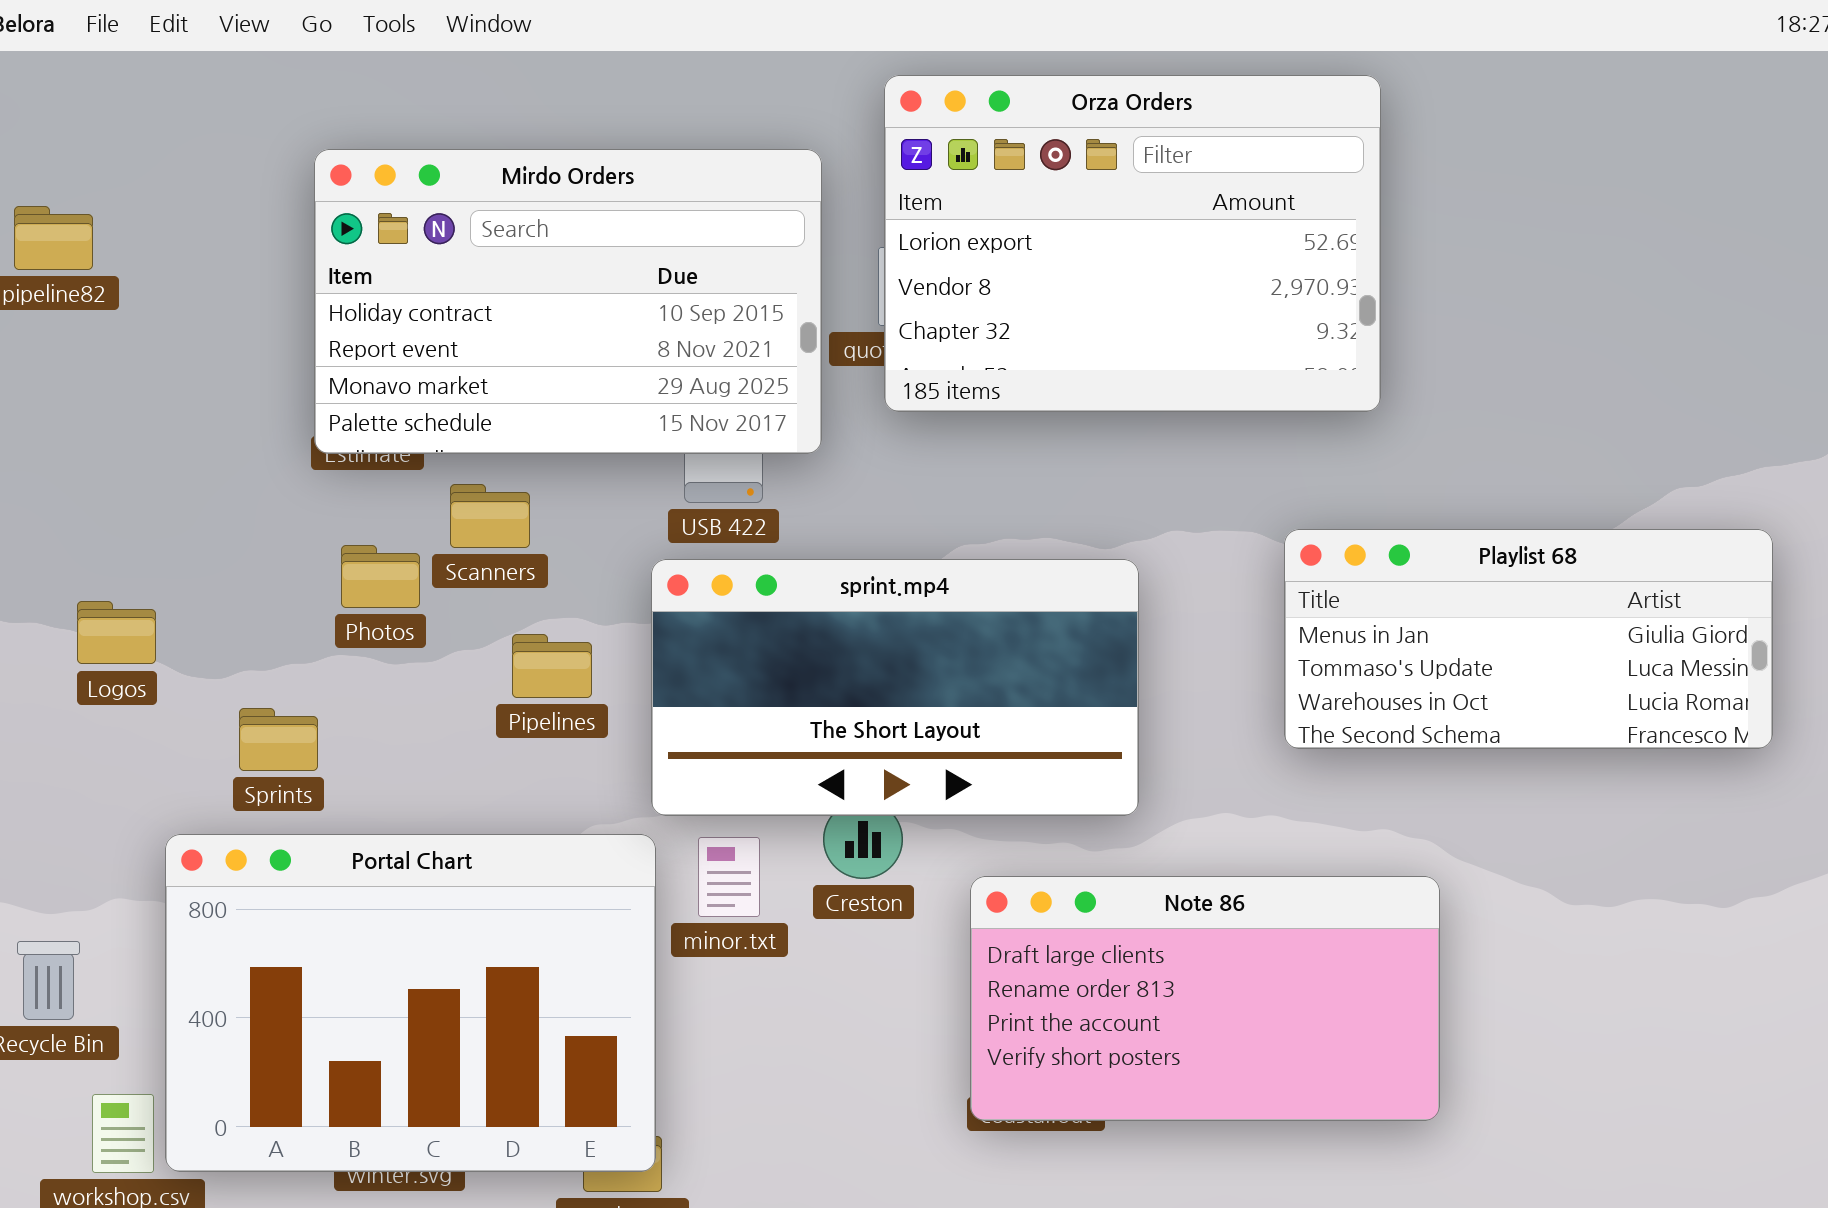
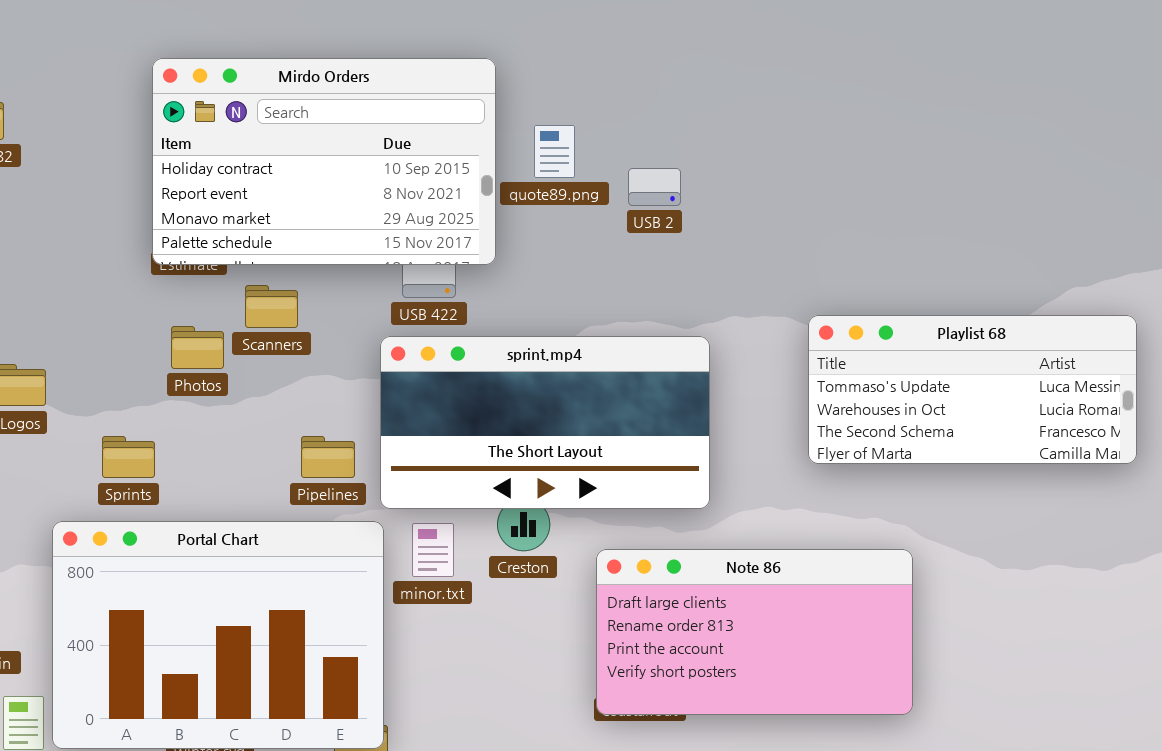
Orza Orders: [884,75,1381,412] -> none, closed
Playlist 68: [1284,529,1773,749] -> [808,315,1137,464], scrolled down 1 row
Pipelines: [512,634,592,698] -> [301,436,355,478], moved

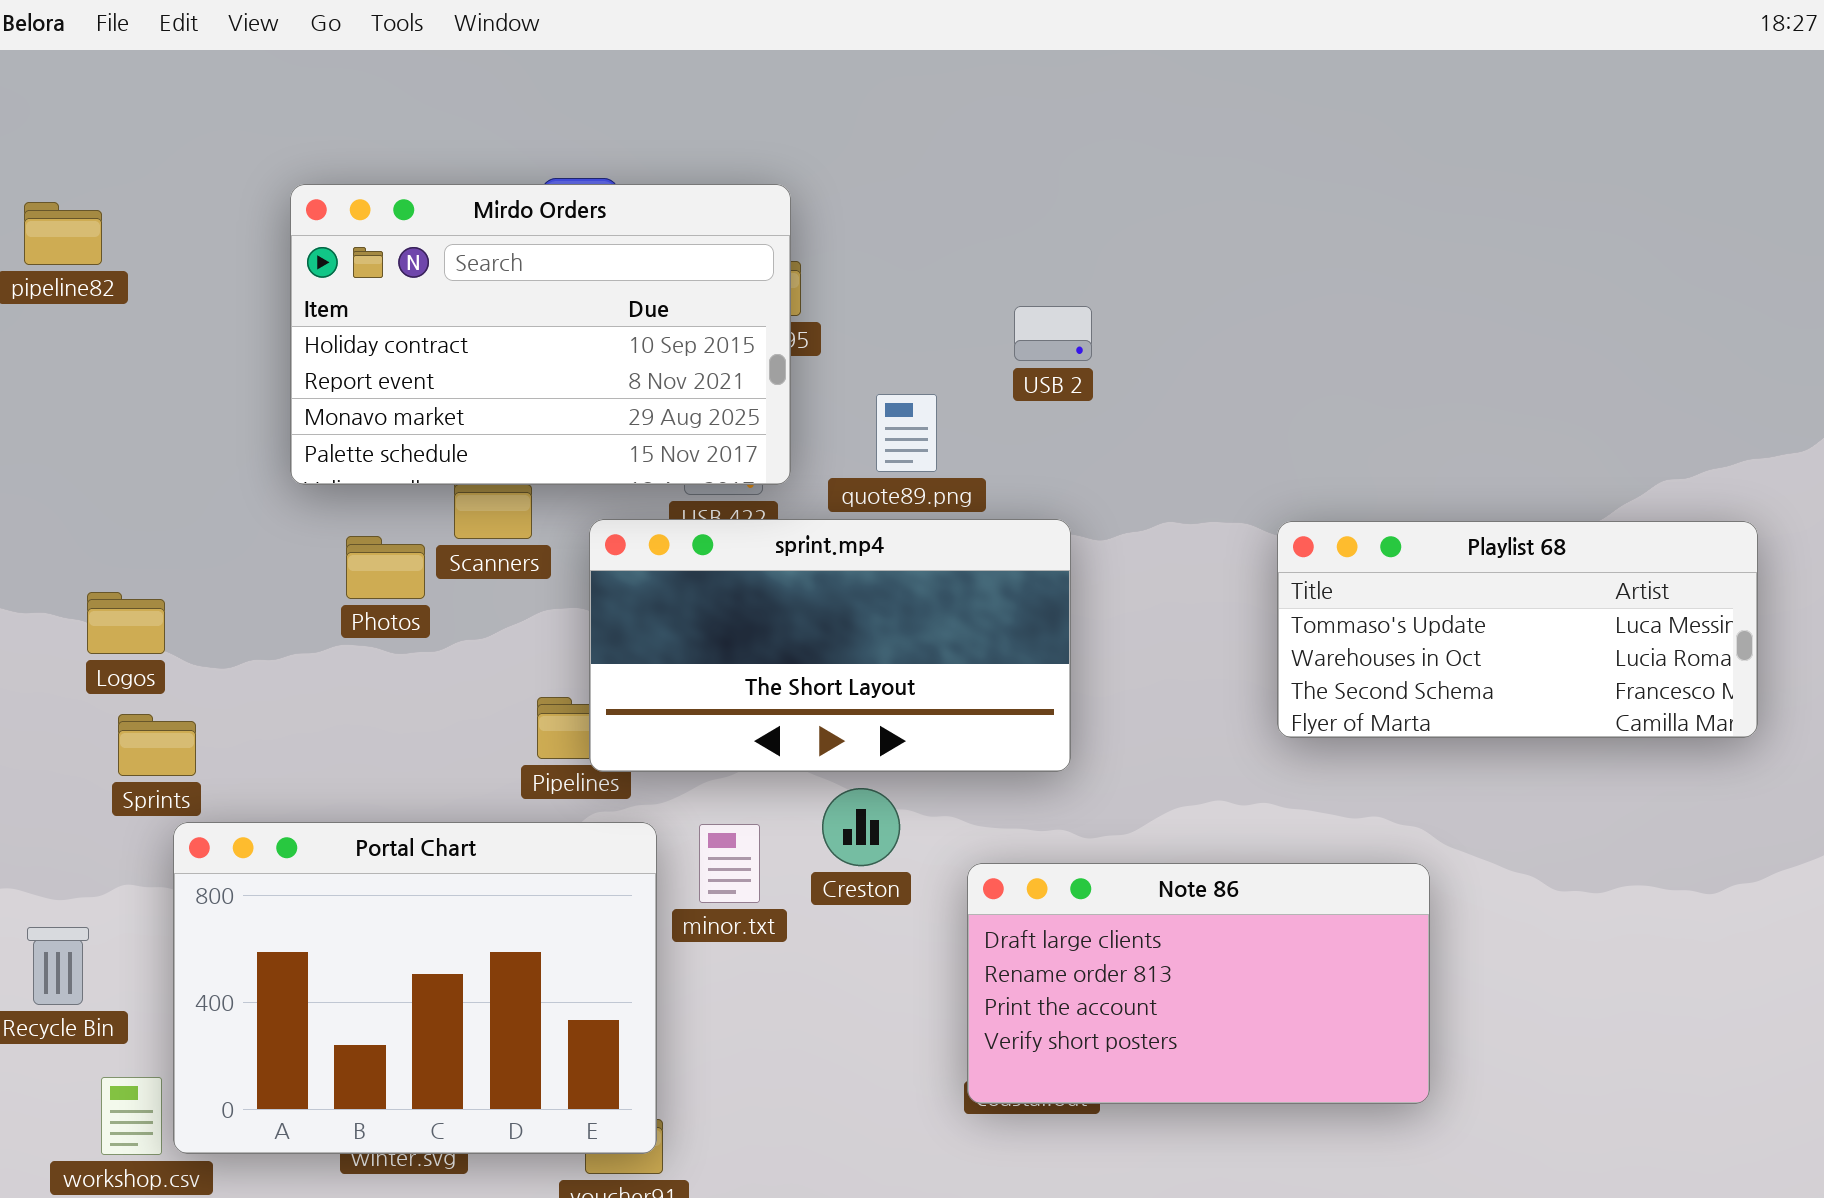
Mirdo Orders: [152,58,496,265] -> [290,184,791,485], moved
quote89.png: [534,125,575,178] -> [876,394,937,472], moved
sprint.mp4: [380,336,710,509] -> [589,519,1071,772], moved
Sprints: [102,436,155,478] -> [118,714,196,776], moved

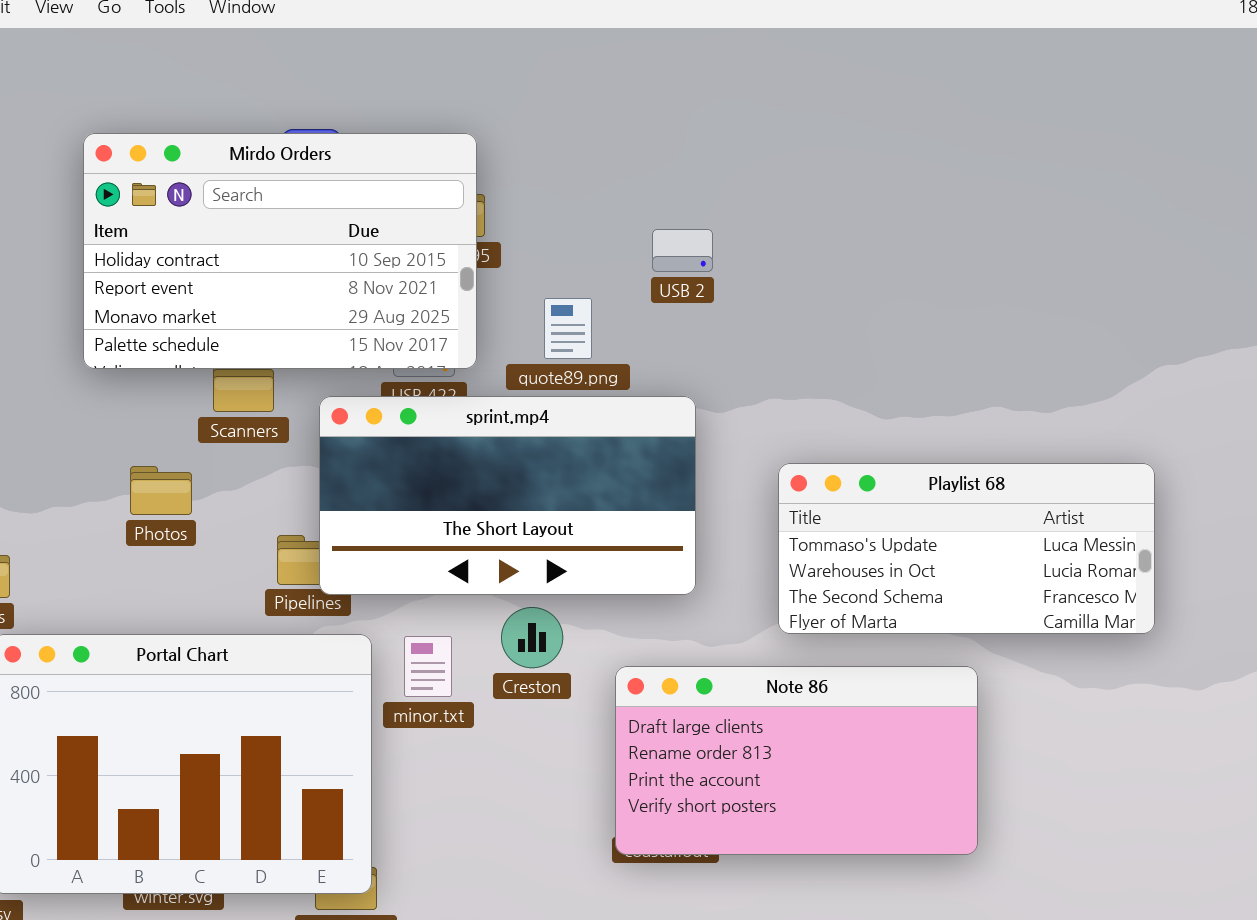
Playlist 68: [1277,521,1758,738] -> [778,463,1155,634], moved
Photos: [346,536,425,599] -> [130,466,192,515], moved

